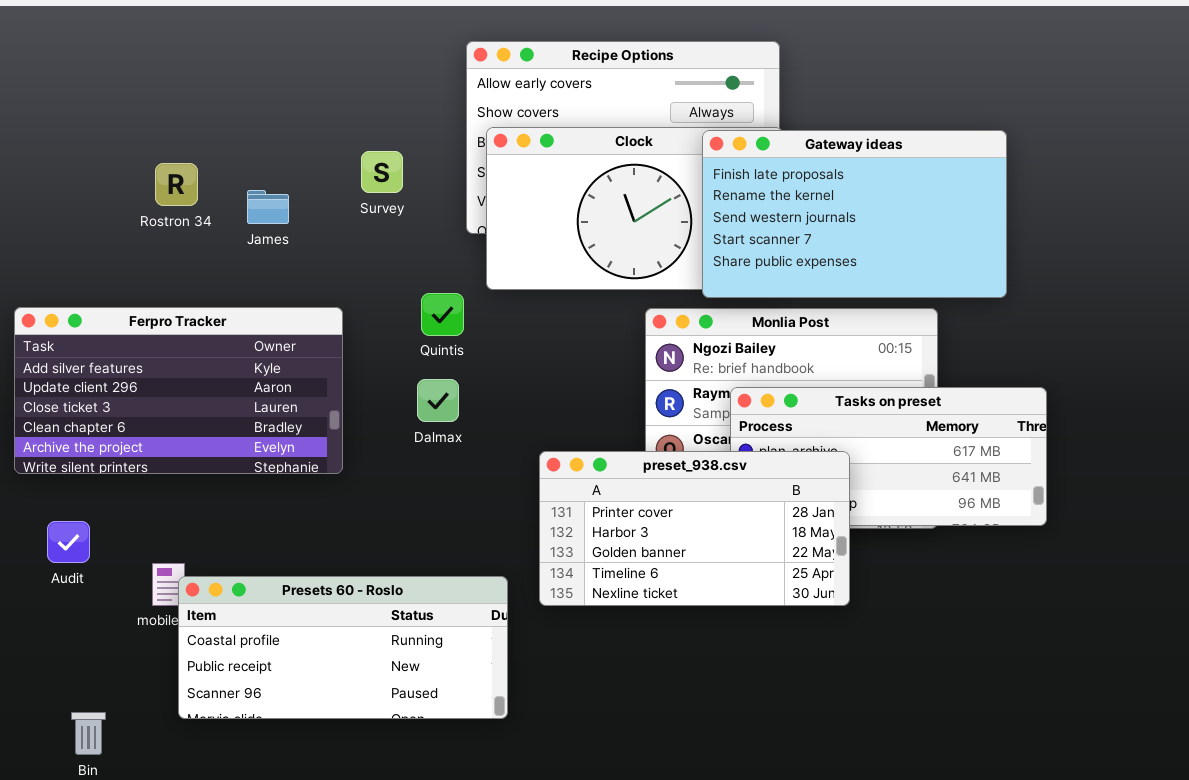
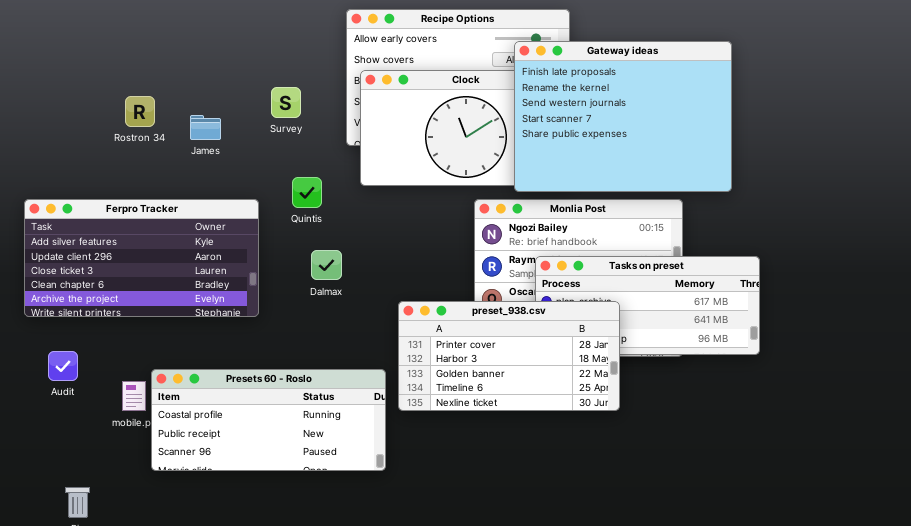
Gateway ideas: [702,130,1007,298] -> [514,41,732,192], resized
Quintis: [421,293,464,336] -> [292,177,322,208], moved
Presets 60 - Roslo: [178,576,508,719] -> [151,369,386,471], moved

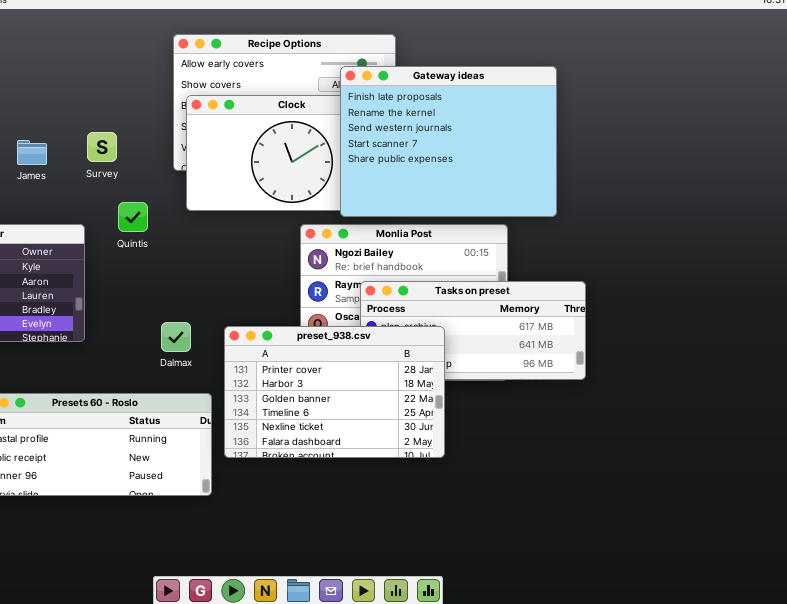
Survey: [271,87,301,118] -> [87,132,117,162], moved
Dalmax: [311,250,342,280] -> [161,322,191,352], moved
preset_938.csv: [398,301,620,411] -> [224,326,445,458], resized

